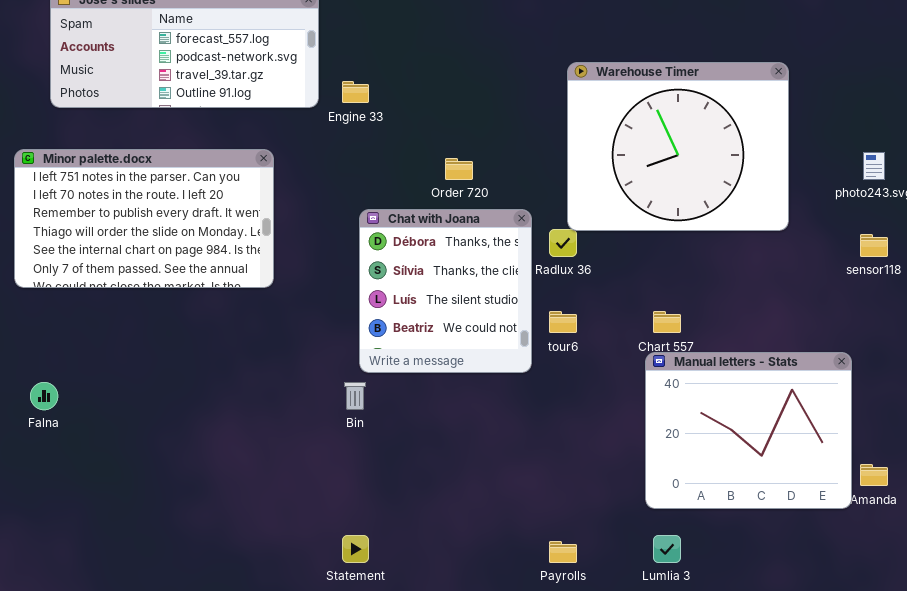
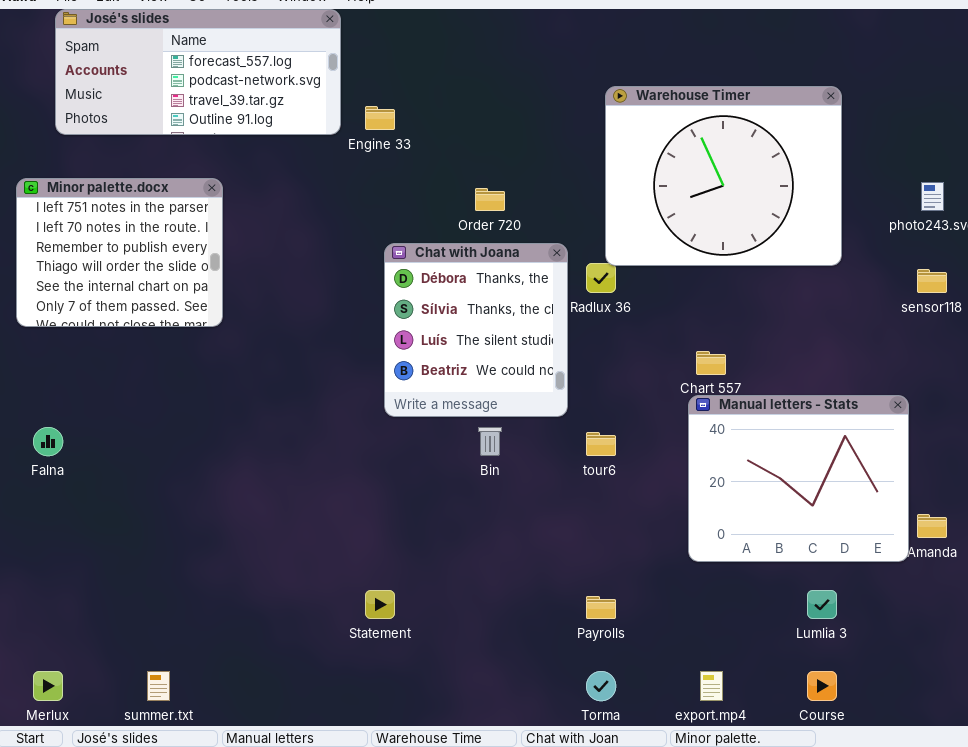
Minor palette.docx: [14,149,274,288] -> [16,178,223,327], resized
tour6: [549,311,577,333] -> [586,432,616,456], moved
Bin: [344,382,366,410] -> [478,427,502,456], moved
Lumlia 3: [653,535,681,563] -> [807,590,837,619], moved

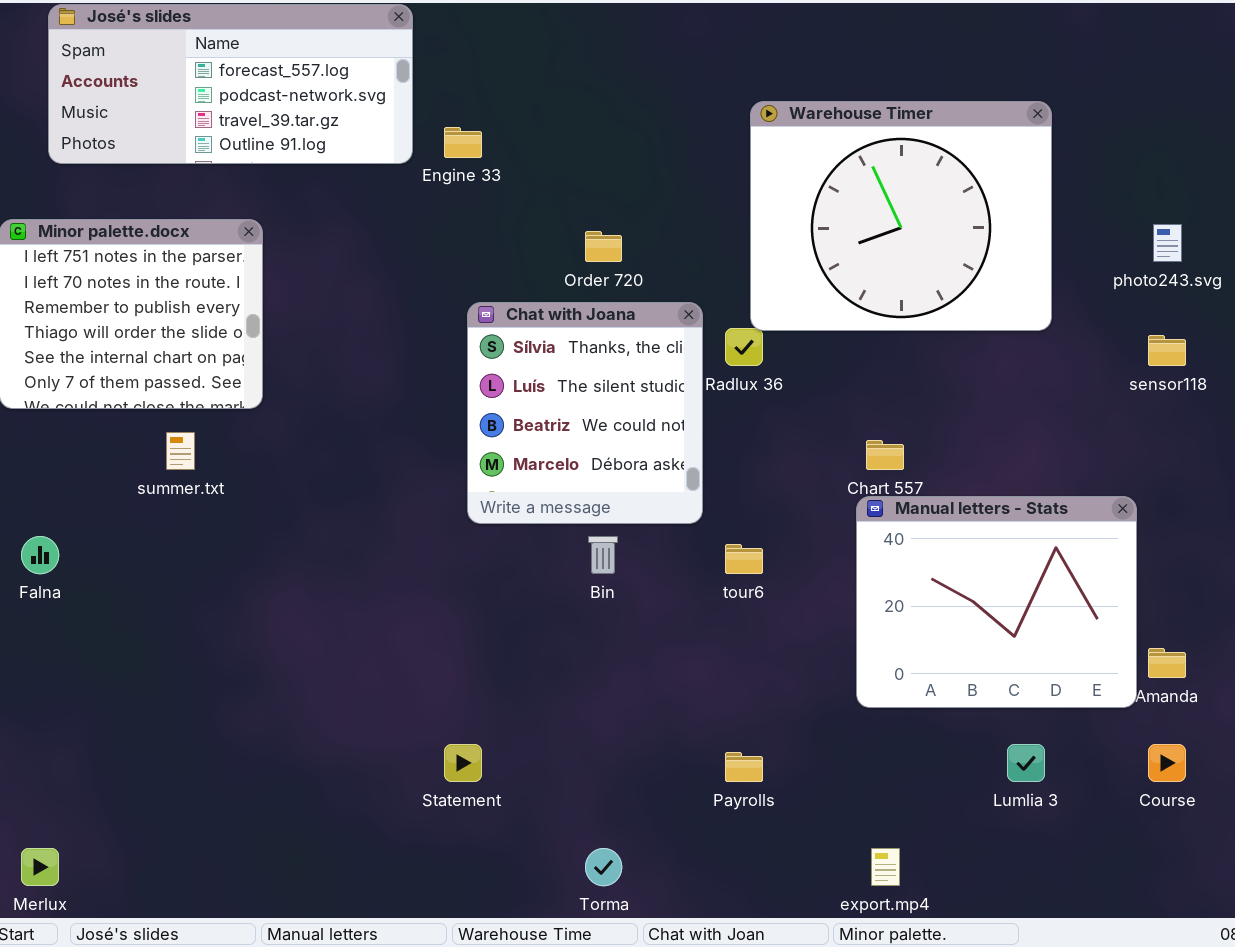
Chat with Joana: [384,243,568,417] -> [467,302,703,524], scrolled down 1 row
summer.txt: [147,671,170,701] -> [166,432,195,470], moved
Torma: [586,671,616,701] -> [585,848,622,886], moved
Course: [807,671,837,701] -> [1148,744,1186,782], moved

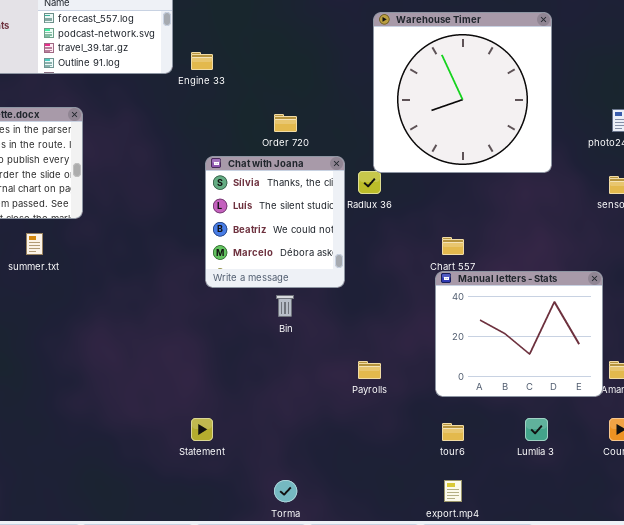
Warehouse Timer: [750,101,1052,331] -> [373,12,552,173], resized
tour6: [725,544,763,574] -> [442,423,464,441], moved
Payrolls: [725,752,763,782] -> [358,361,381,379], moved

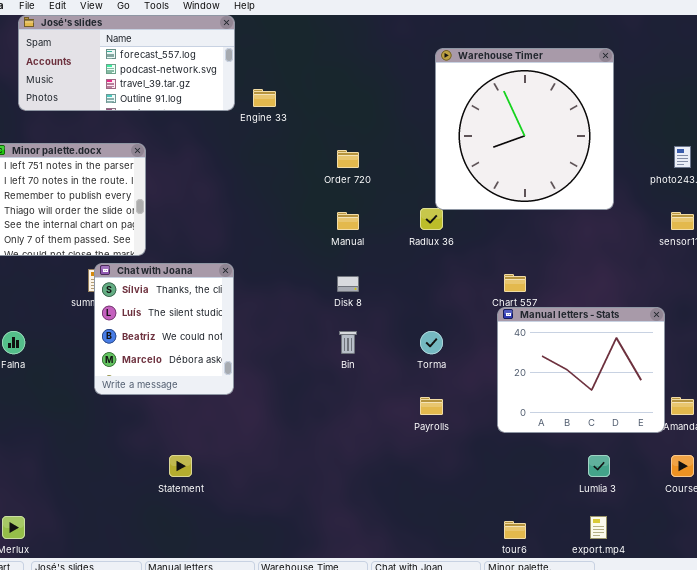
Chat with Joana: [205,156,345,288] -> [94,263,234,395], moved
Statement: [191,418,213,441] -> [169,455,192,477], moved
tour6: [442,423,464,441] -> [504,521,526,539], moved
Torma: [274,480,297,502] -> [420,331,443,354], moved
export.mp4: [444,480,462,502] -> [590,516,607,539], moved

